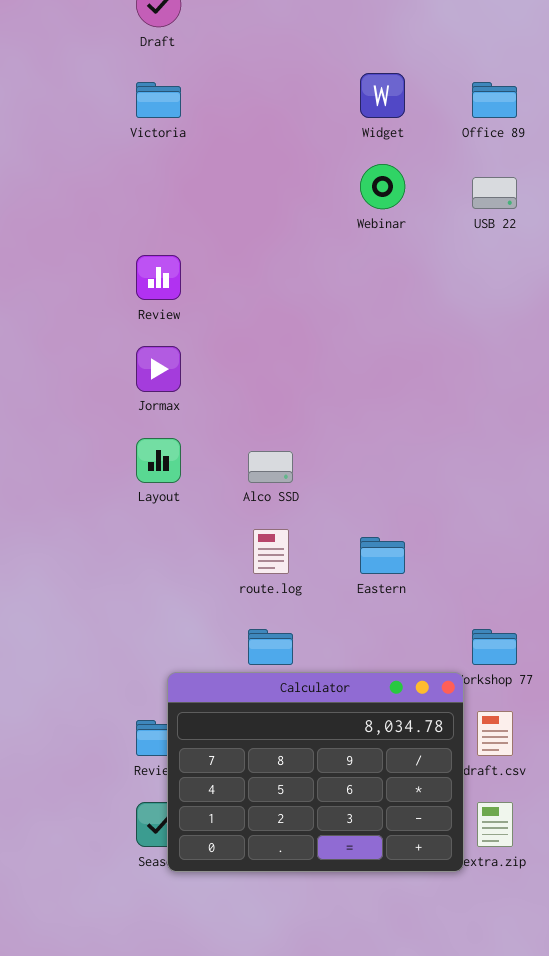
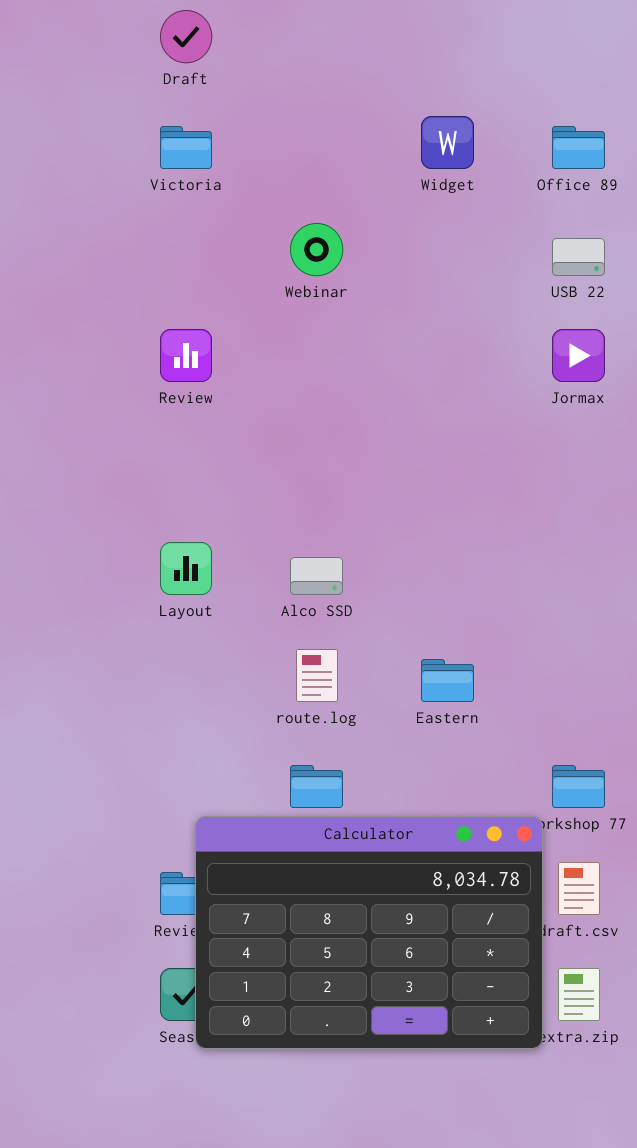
Webinar: [360,164,405,209] -> [290,223,343,276], moved
Jormax: [136,346,181,392] -> [552,329,605,382], moved

